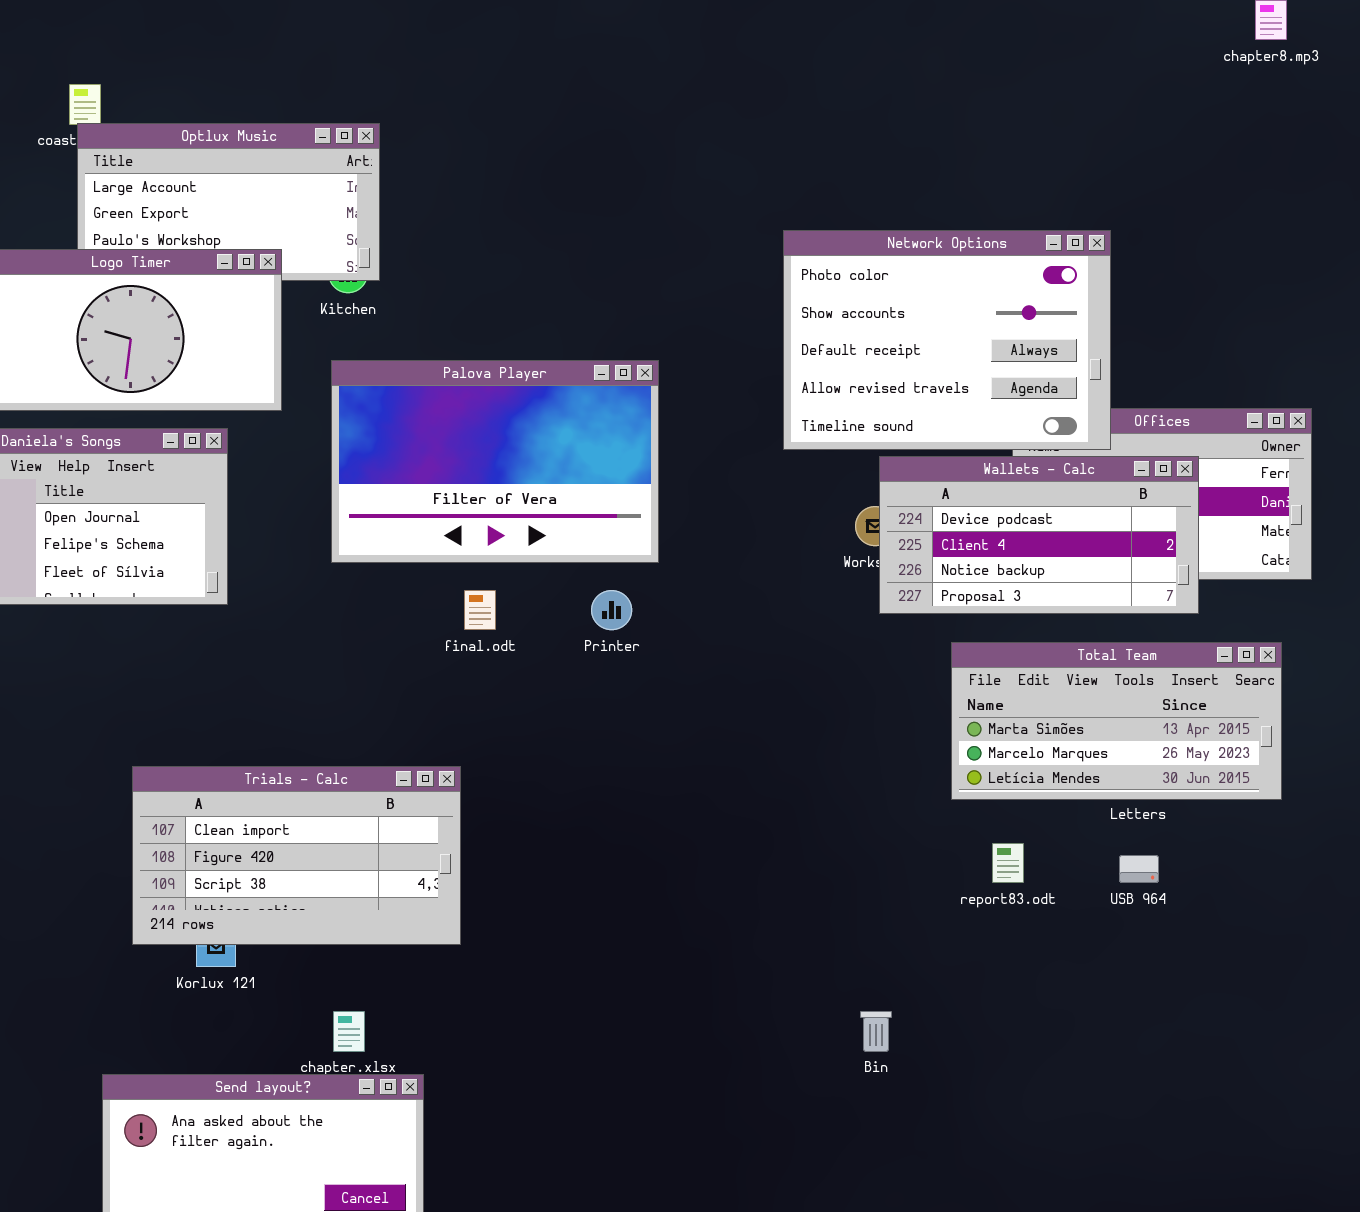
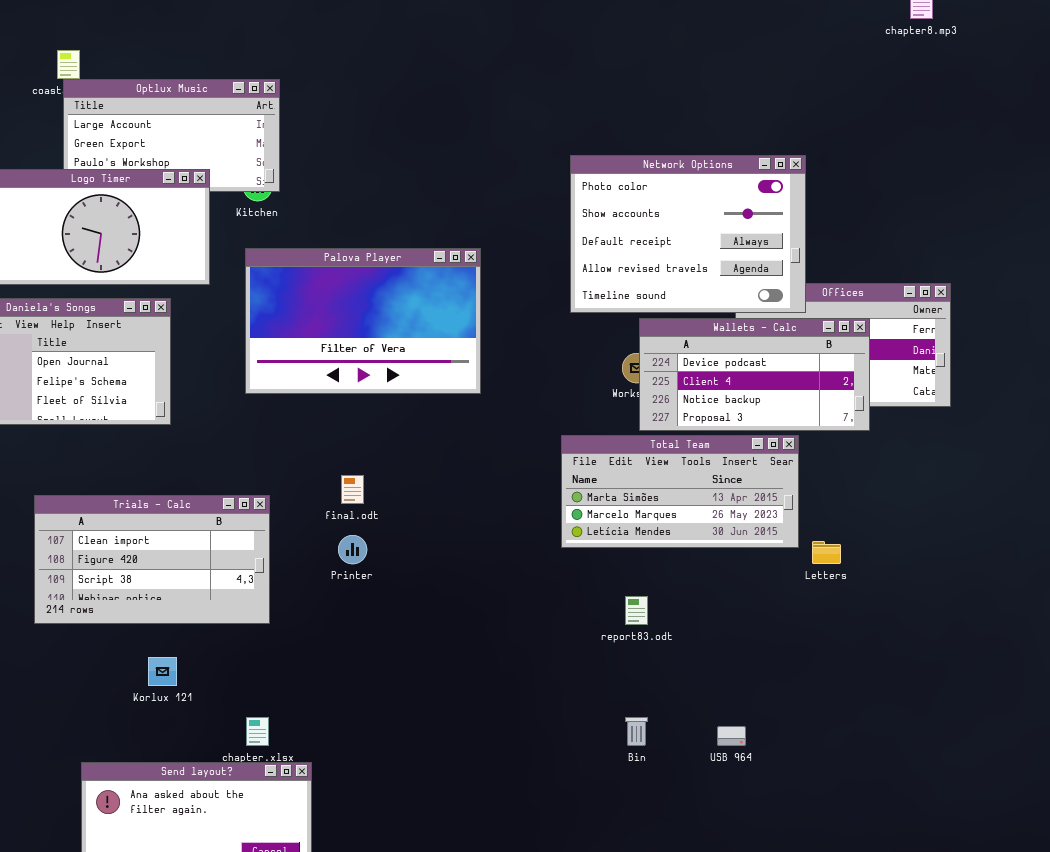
final.odt: [464,590,496,630] -> [341,475,364,504], moved
Printer: [591,590,632,630] -> [338,535,367,564], moved
Total Team: [951,642,1282,800] -> [561,435,799,548], moved
Trials - Calc: [132,766,461,945] -> [34,495,270,624], moved
report83.odt: [992,843,1024,883] -> [625,596,648,625], moved
USB 964: [1119,855,1159,883] -> [717,726,746,746], moved

